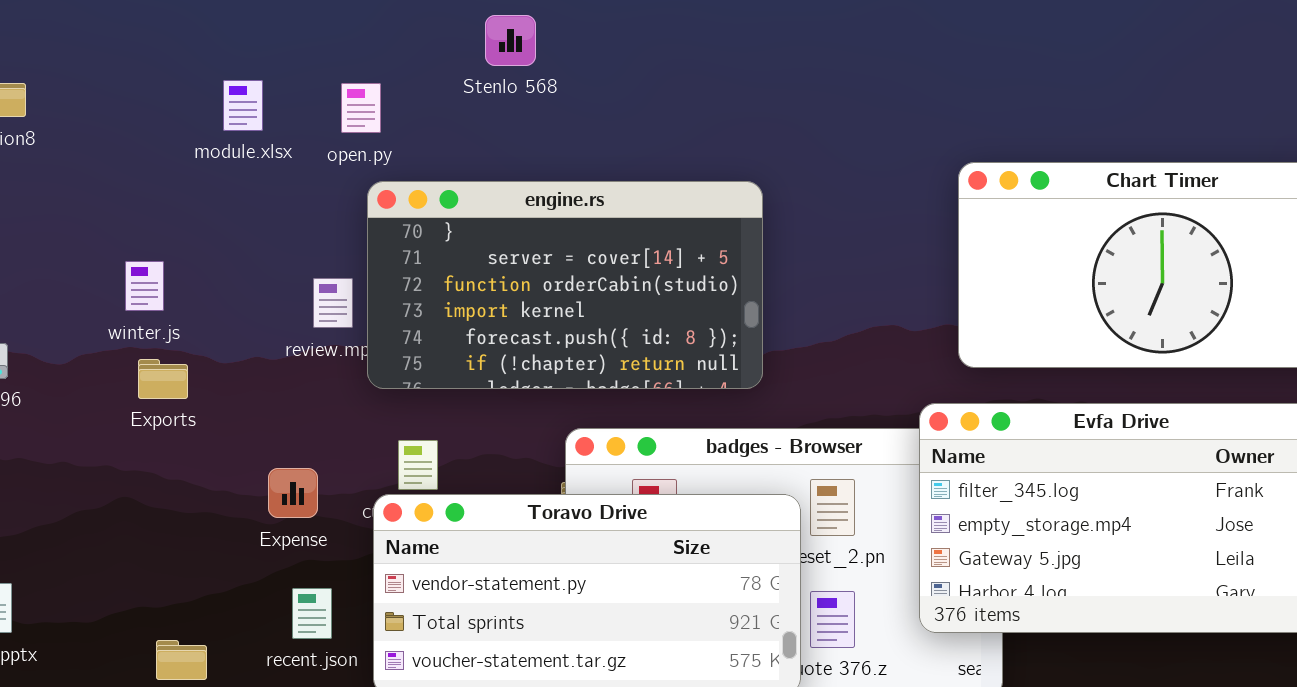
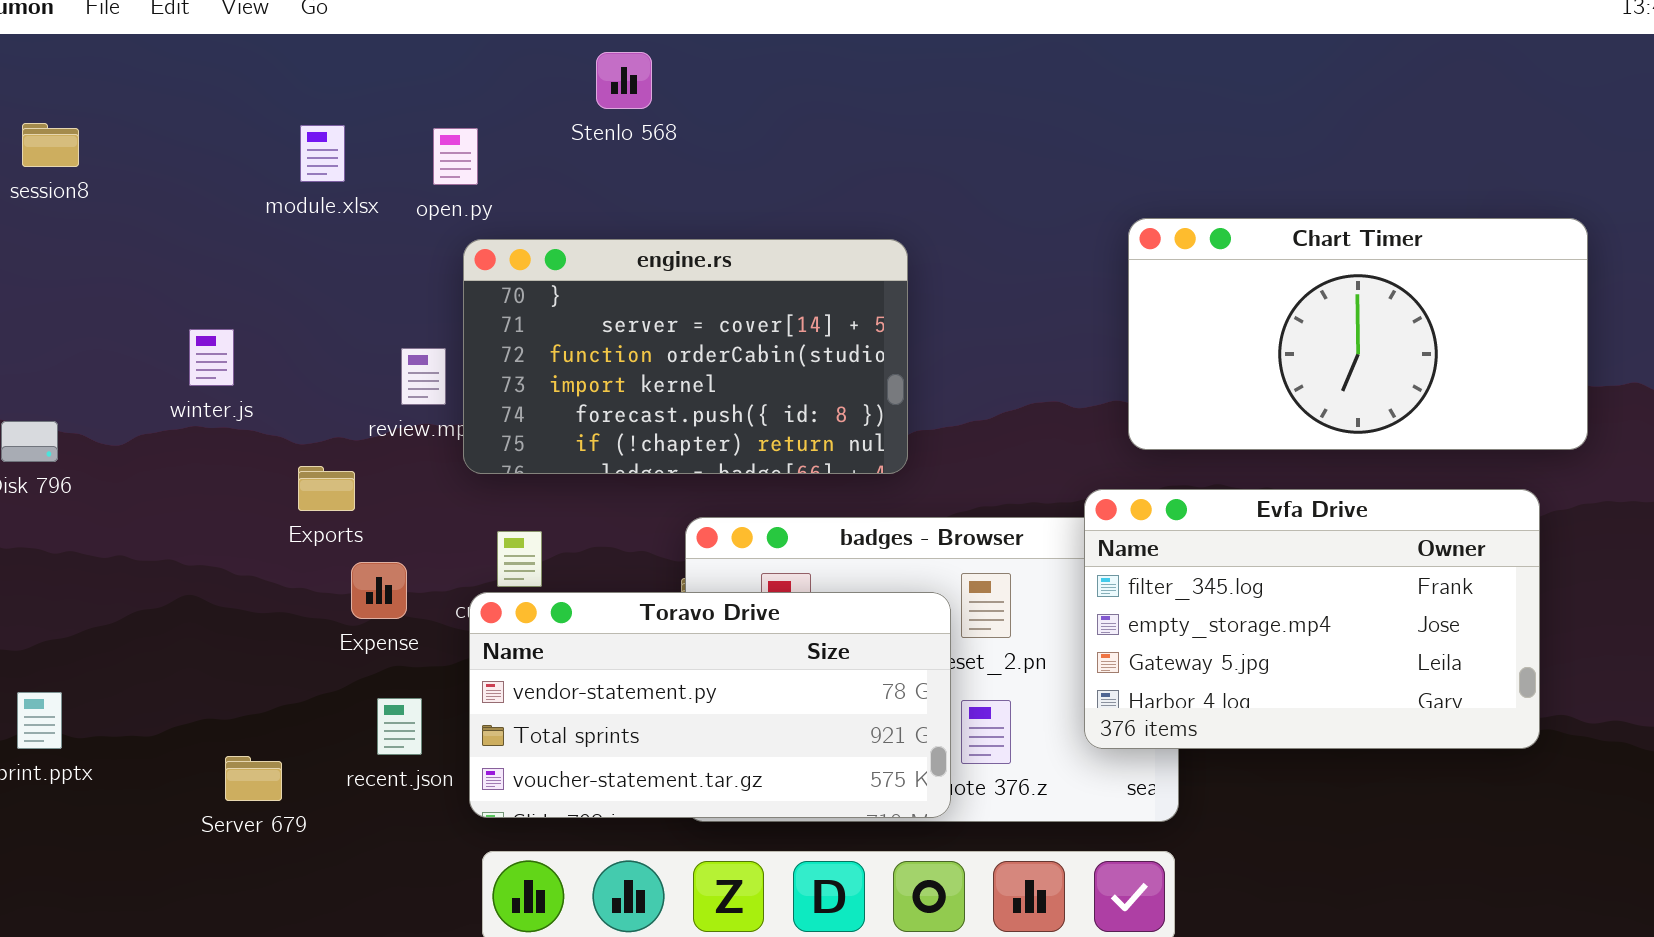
Exports: [138,359,188,399] -> [298,466,355,511], moved

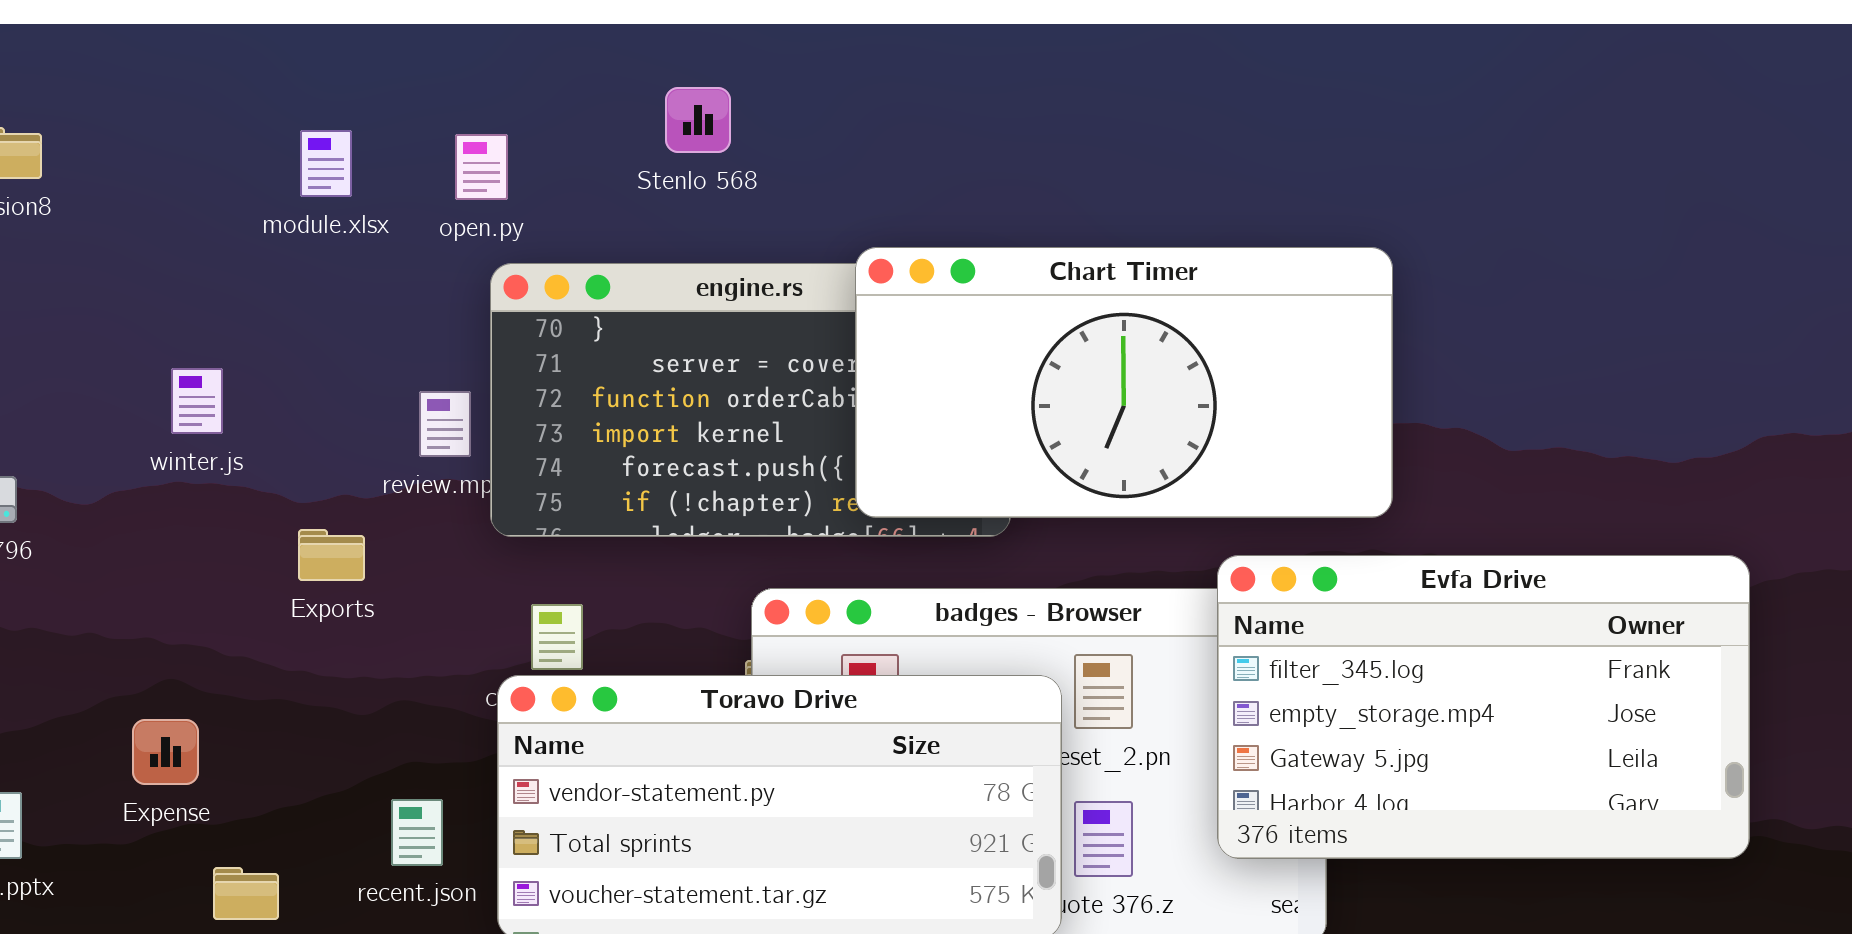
Stenlo 568: [596,52,652,109] -> [665,87,731,153], moved
Chart Timer: [1128,218,1588,450] -> [855,247,1393,518], moved
Expense: [351,562,407,619] -> [132,719,199,785], moved

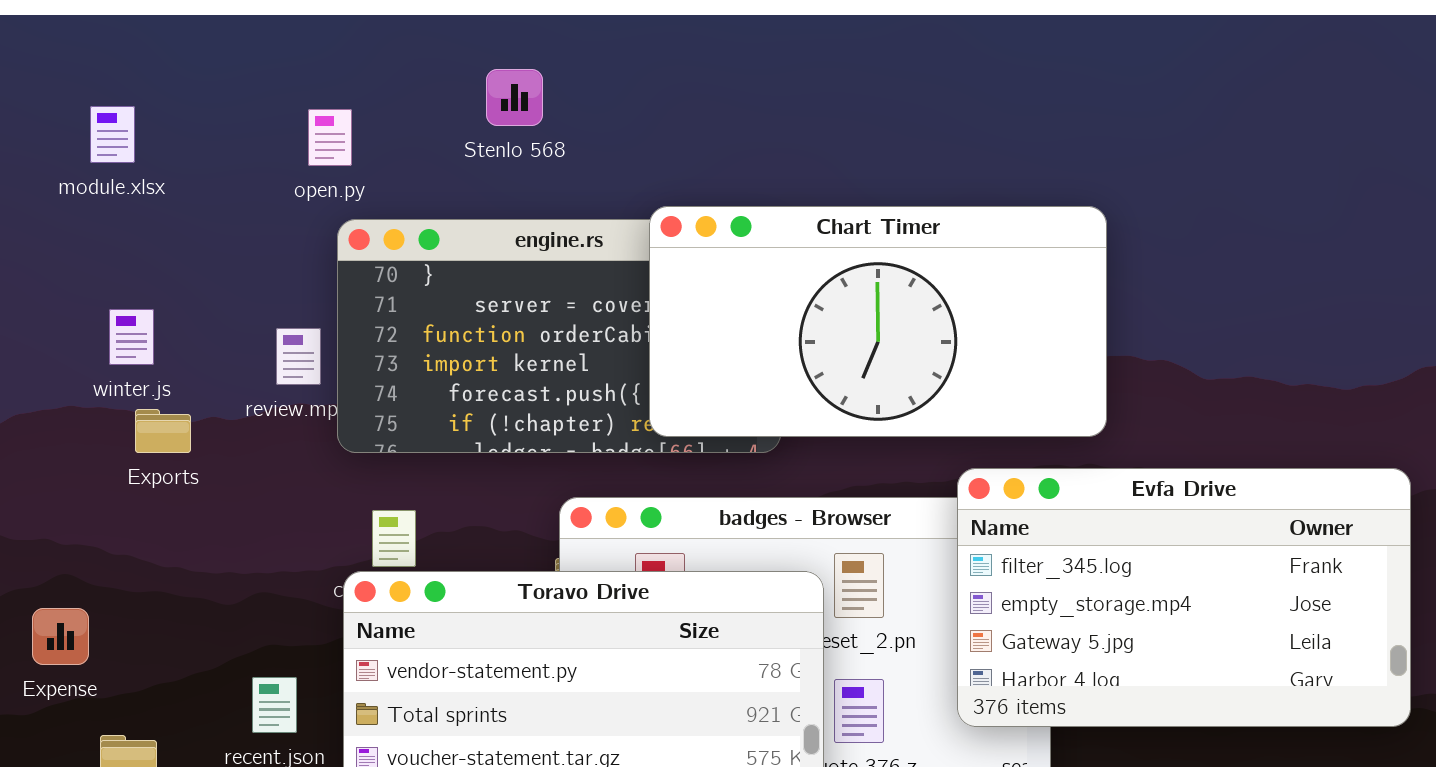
module.xlsx: [300,130,352,197] -> [90,106,135,163], moved
winter.js: [171,368,223,434] -> [109,309,154,365], moved
Exports: [298,529,365,581] -> [135,409,191,453], moved

